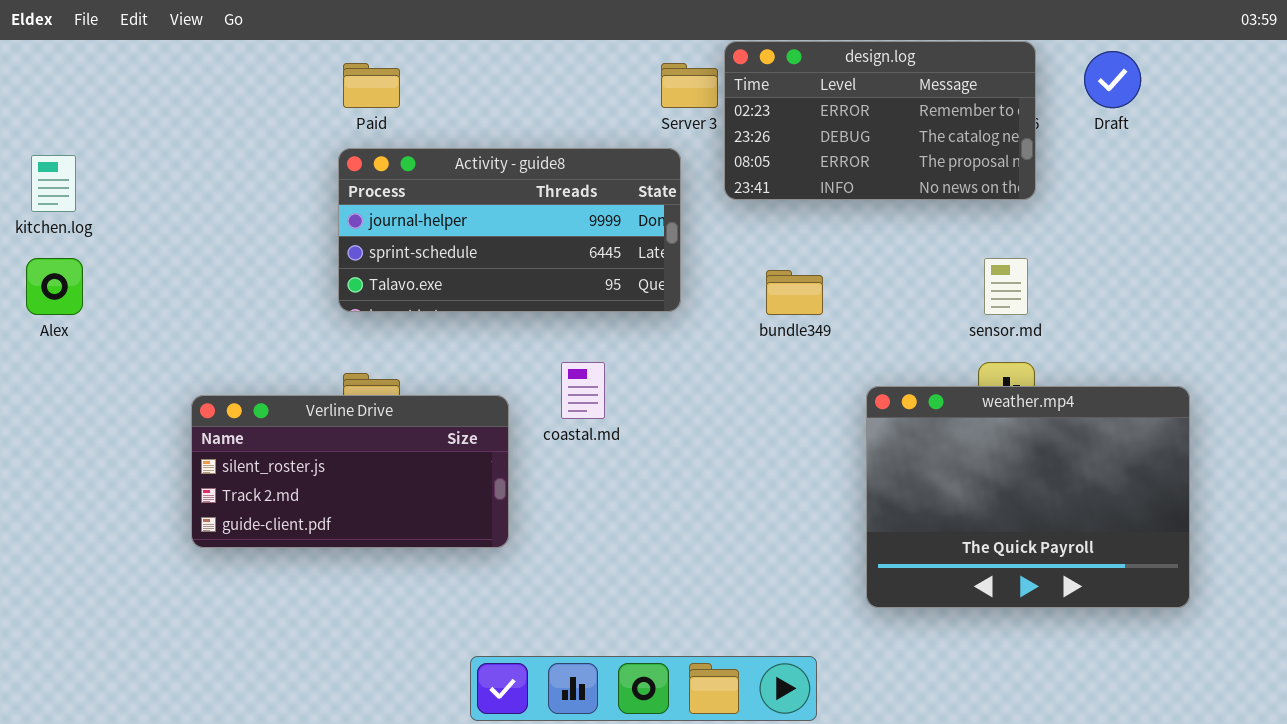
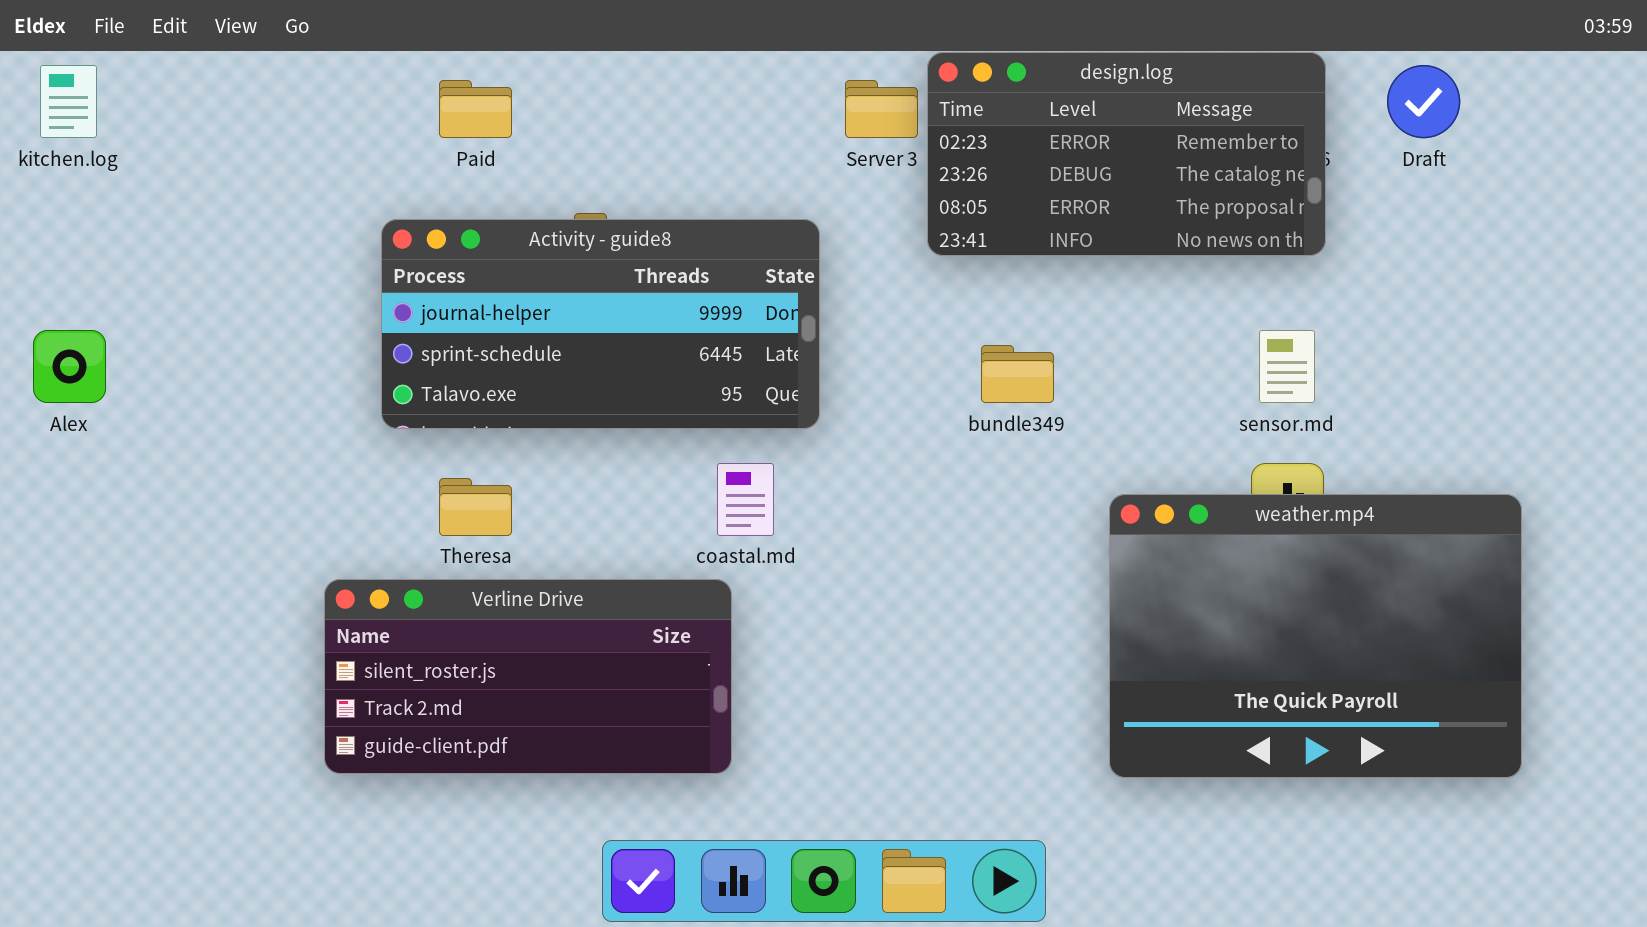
Activity - guide8: [338,148,681,312] -> [381,219,820,429], moved
kitchen.log: [31,155,76,212] -> [40,65,97,138], moved
Verline Drive: [191,395,509,548] -> [324,579,732,774], moved

